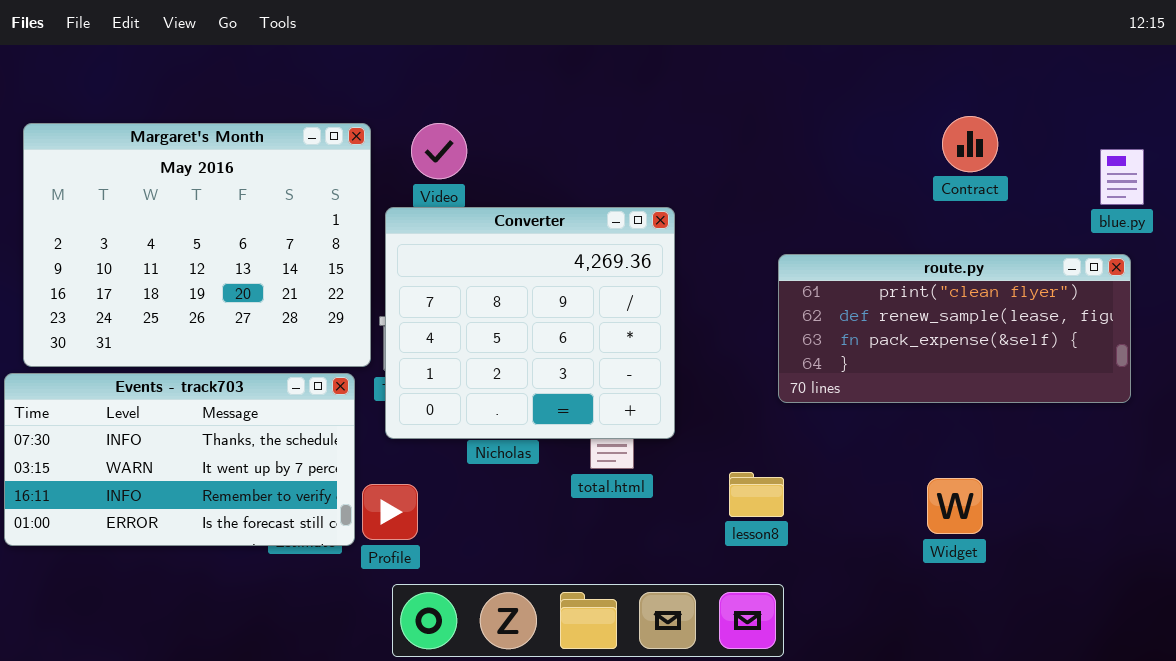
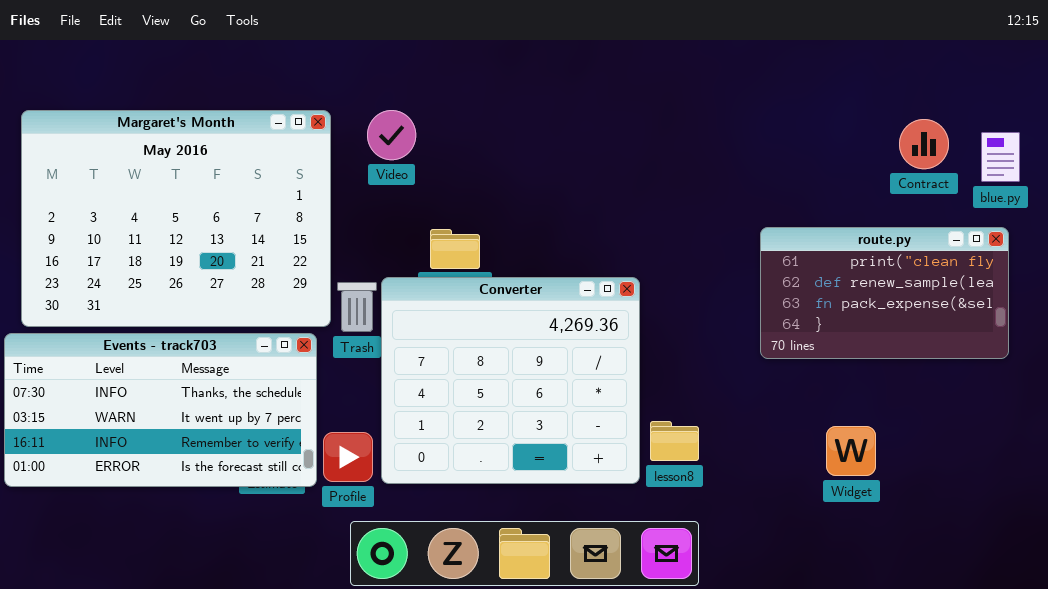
Contract: [942,116,998,172] -> [899,119,949,169], moved
Converter: [385,207,675,439] -> [381,277,640,484], moved
route.py: [778,254,1131,403] -> [760,227,1009,359], resized

